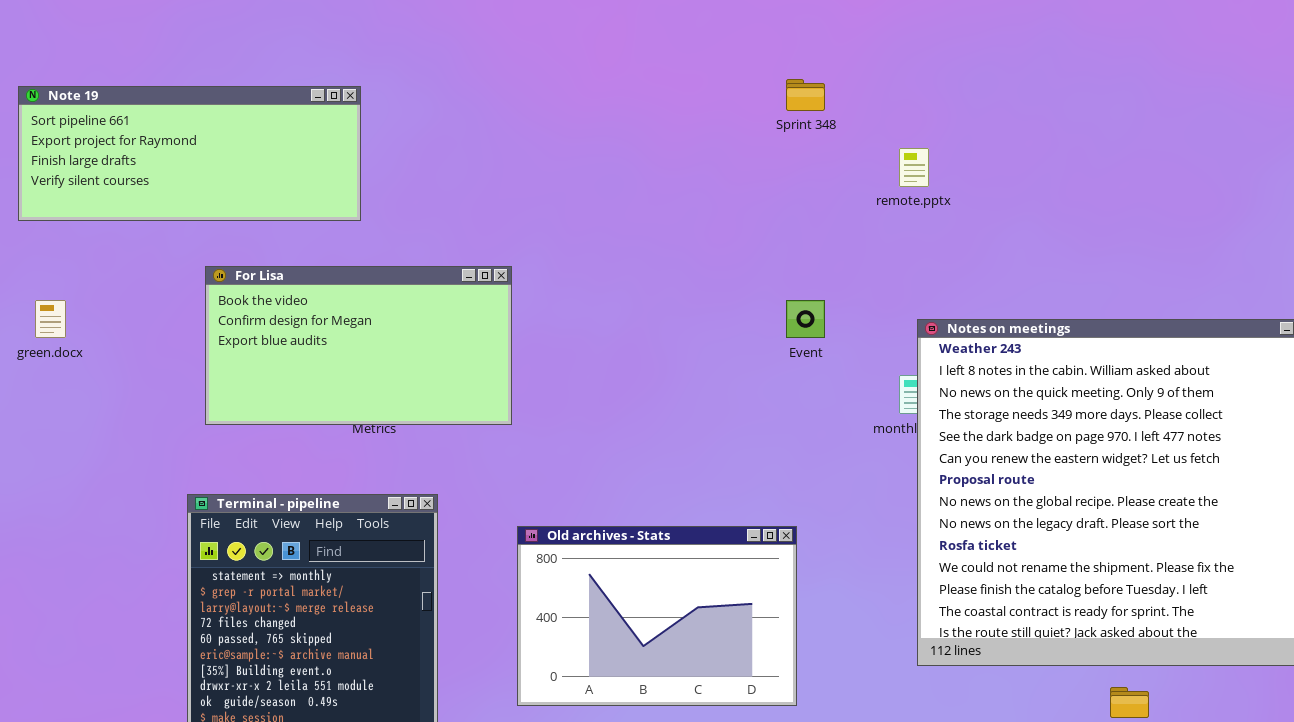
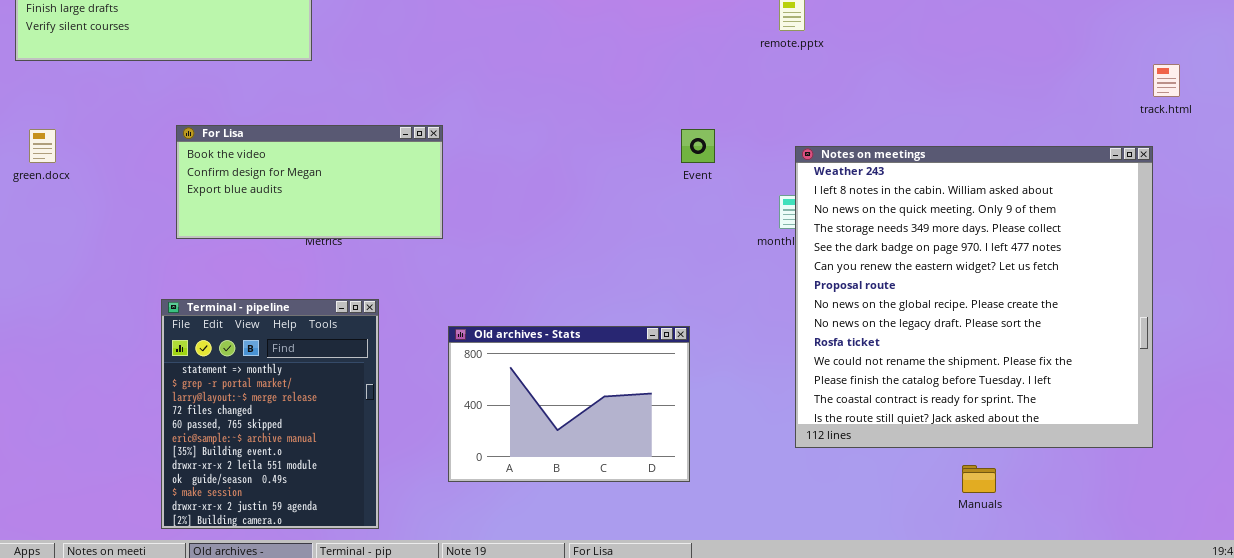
For Lisa: [205,266,512,425] -> [176,125,443,239], resized

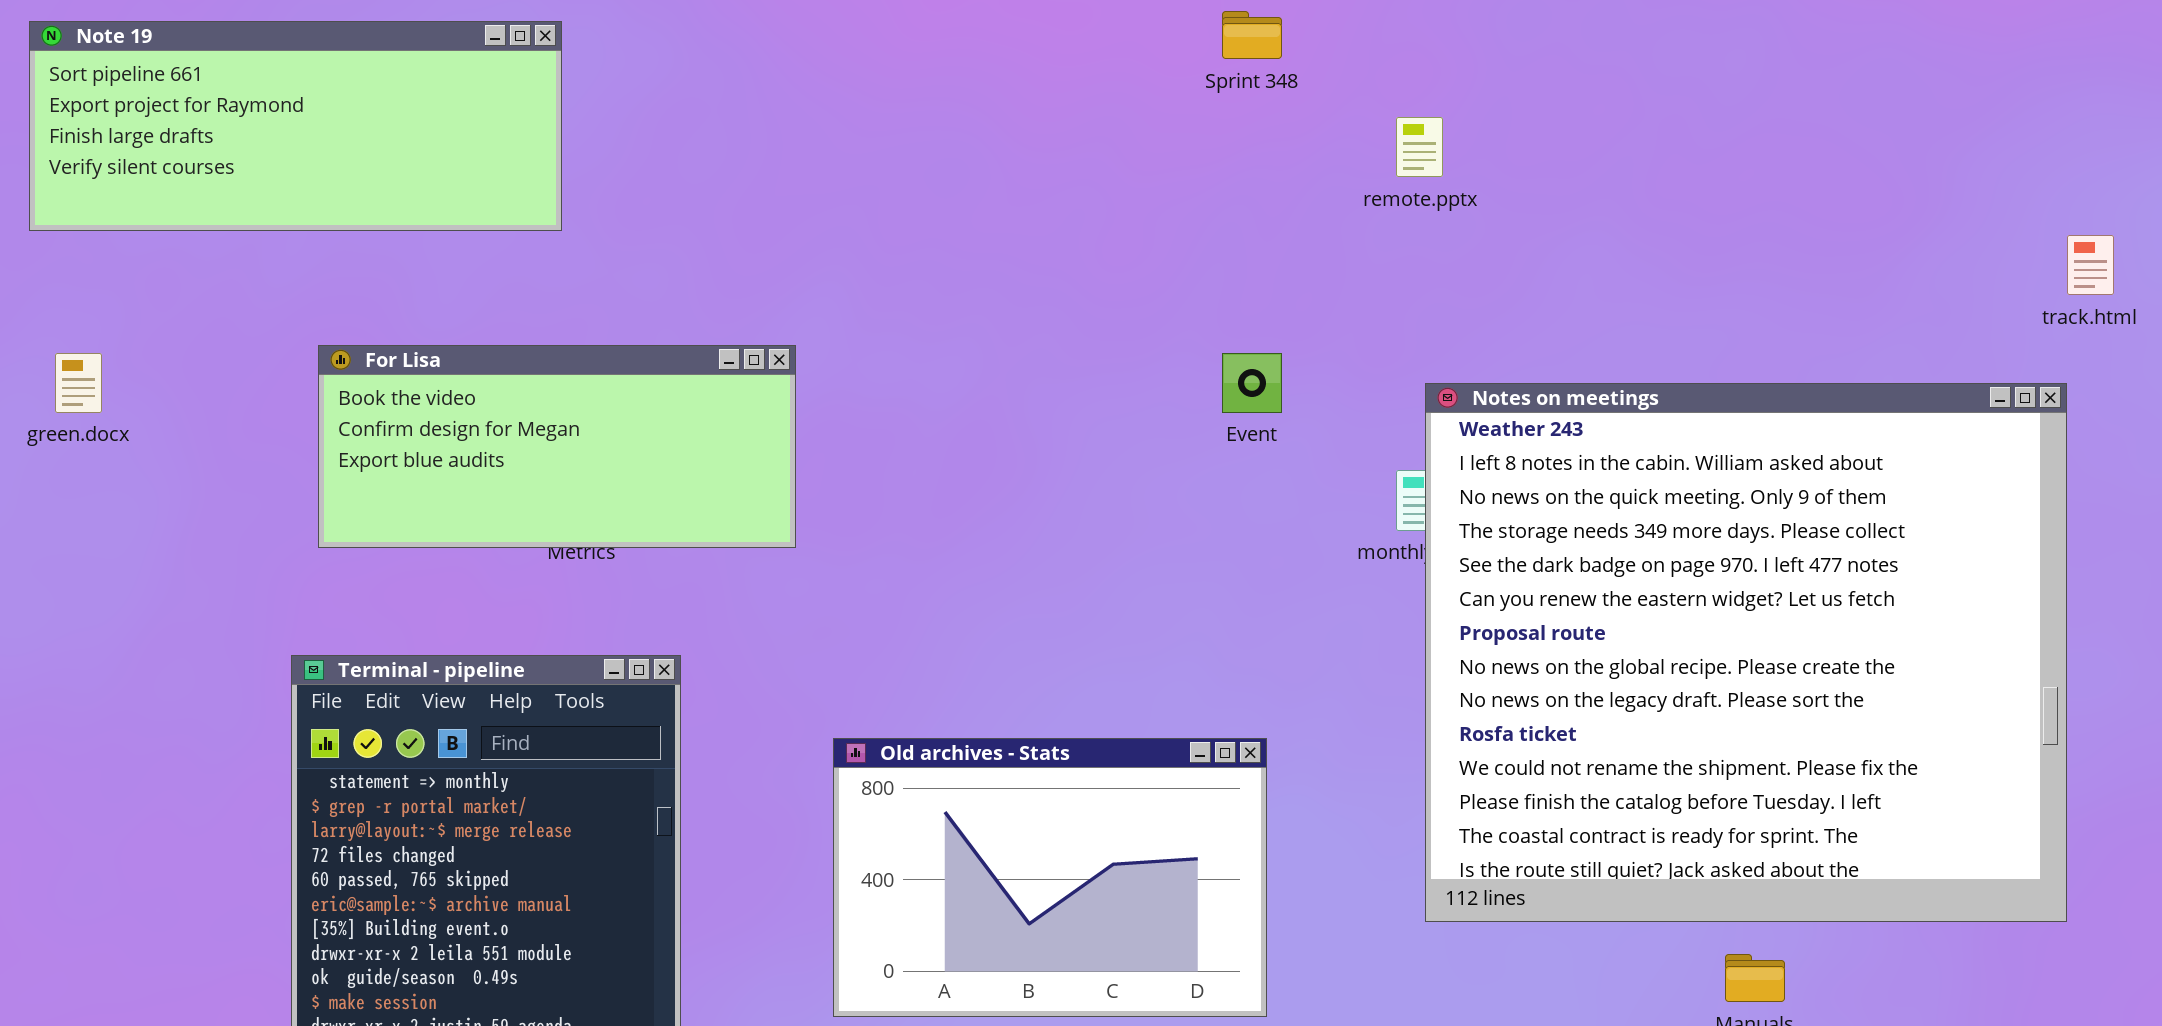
Old archives - Stats: [448,326,690,482] -> [833,738,1267,1017], moved

